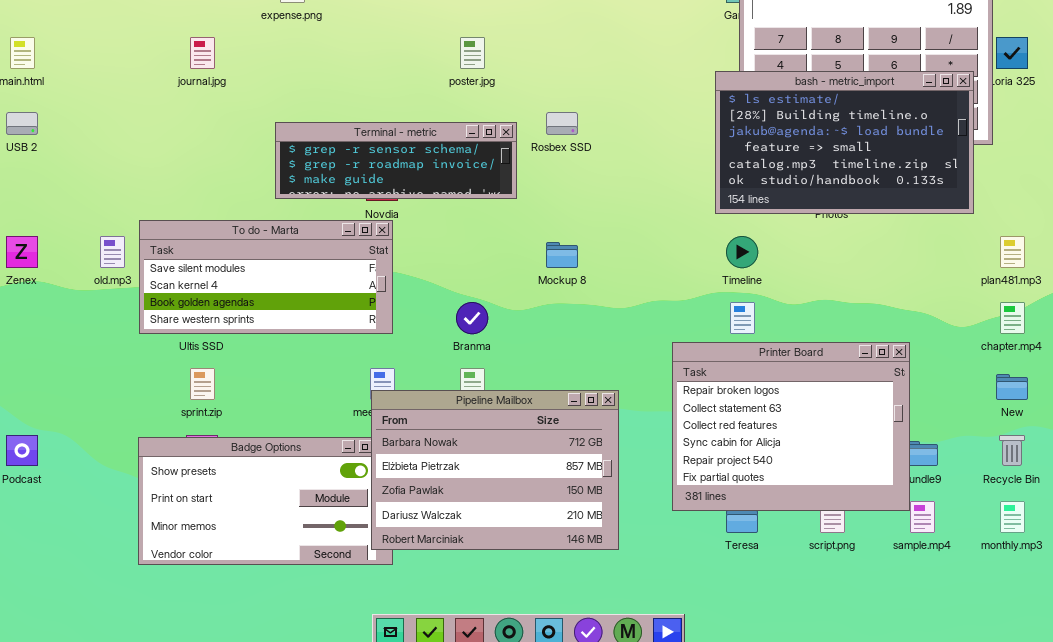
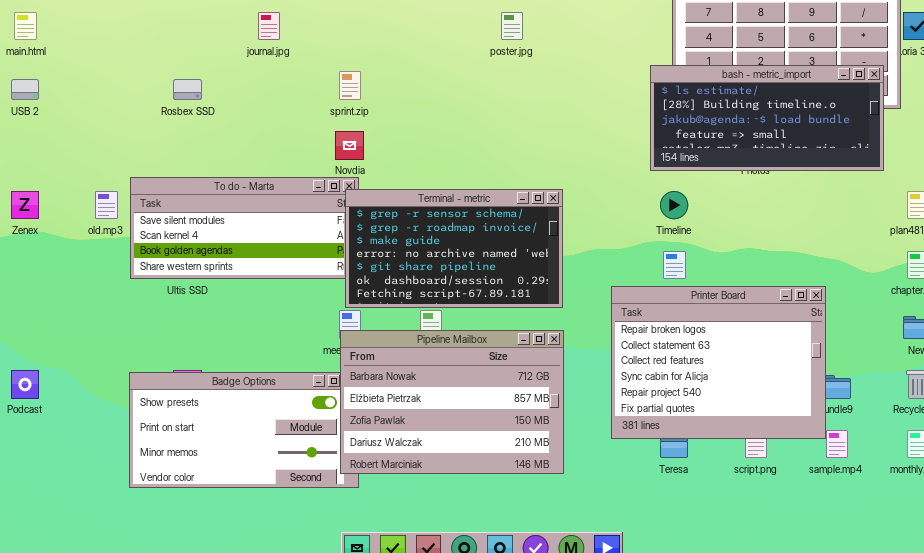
journal.jpg: [190,37,215,69] -> [258,12,280,40], moved
poster.jpg: [460,37,485,69] -> [501,12,523,40], moved
bash - metric_import: [715,71,974,214] -> [650,65,884,171], resized
Rosbex SSD: [546,112,578,135] -> [173,79,202,100], moved
Terminal - metric: [275,122,517,199] -> [345,189,563,308], moved, resized
sprint.zip: [190,368,215,400] -> [339,71,361,100], moved

